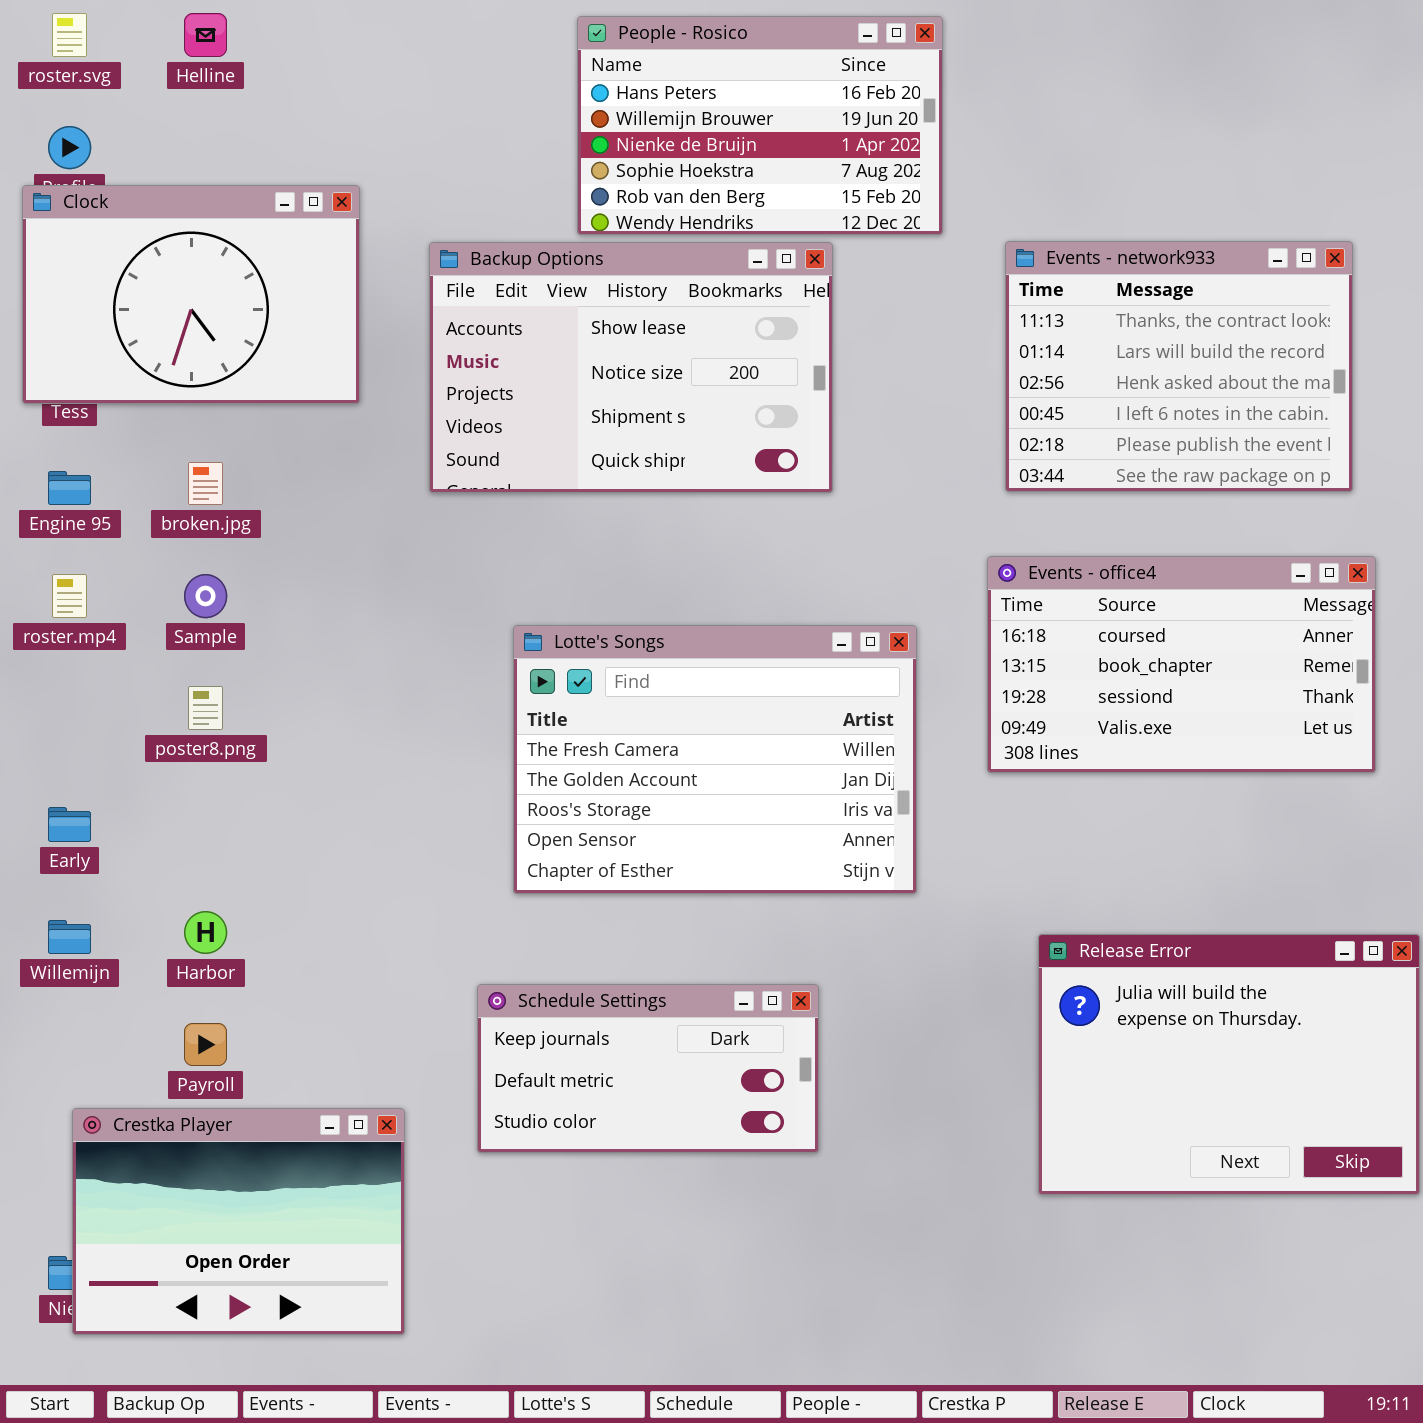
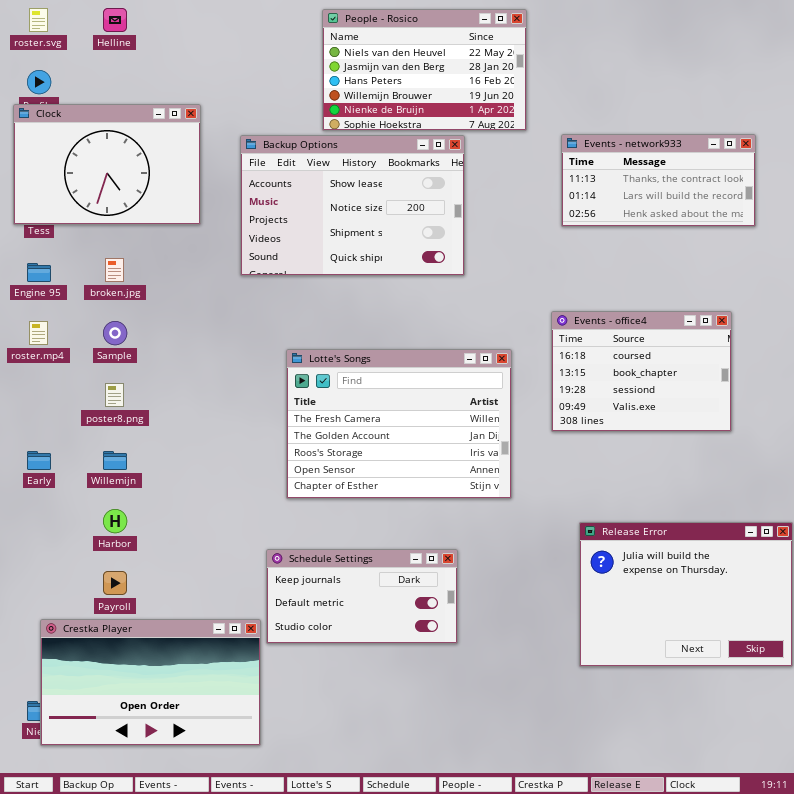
People - Rosico: [577,16,943,235] -> [322,9,527,131], scrolled up 2 rows
Events - network933: [1005,241,1353,492] -> [561,134,756,227], resized
Events - office4: [987,556,1376,773] -> [551,311,732,432], resized
Willemijn: [48,920,91,954] -> [103,451,127,470], moved
Crestka Player: [72,1108,405,1335] -> [40,619,261,746], resized

